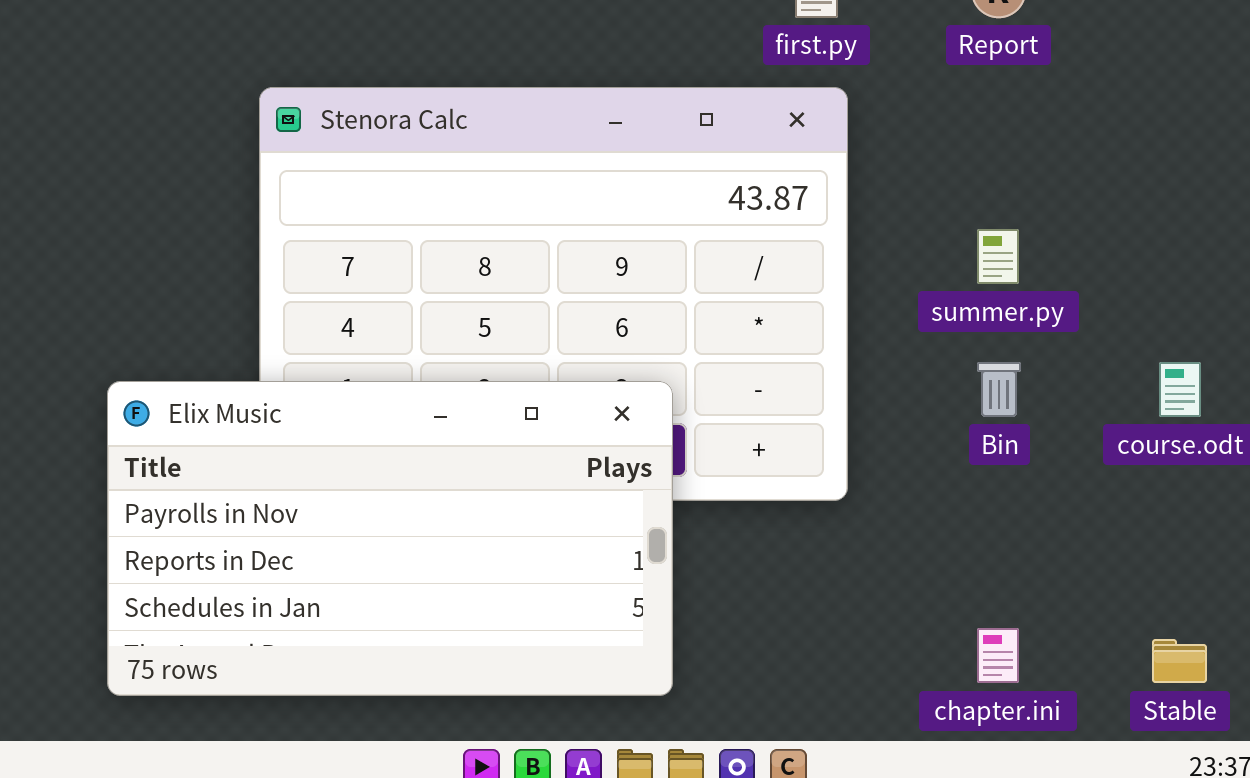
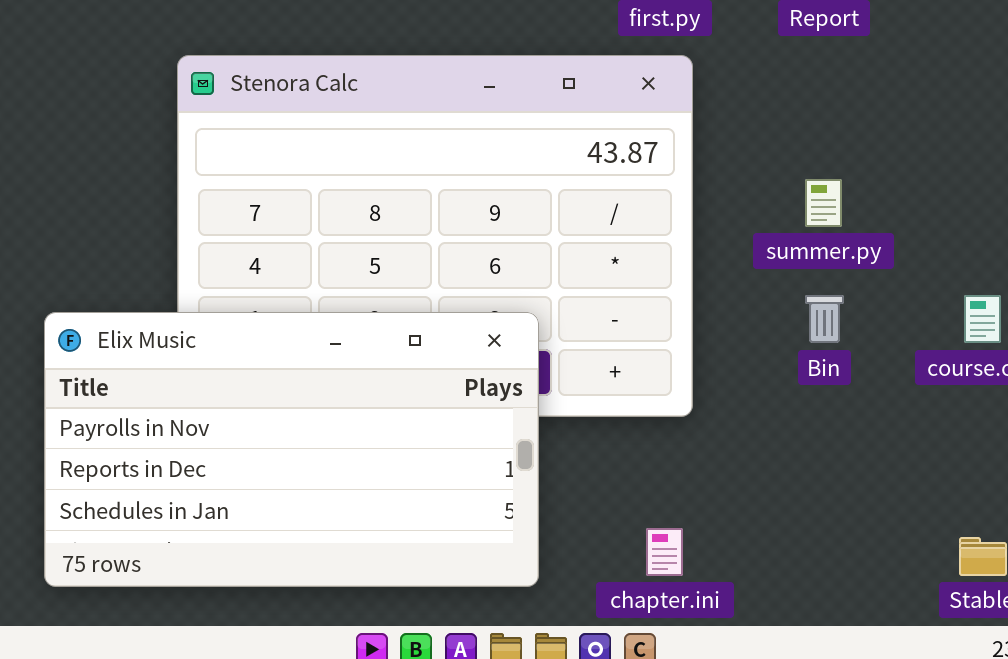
chapter.ini: [977,628,1019,683] -> [646,528,683,576], moved

